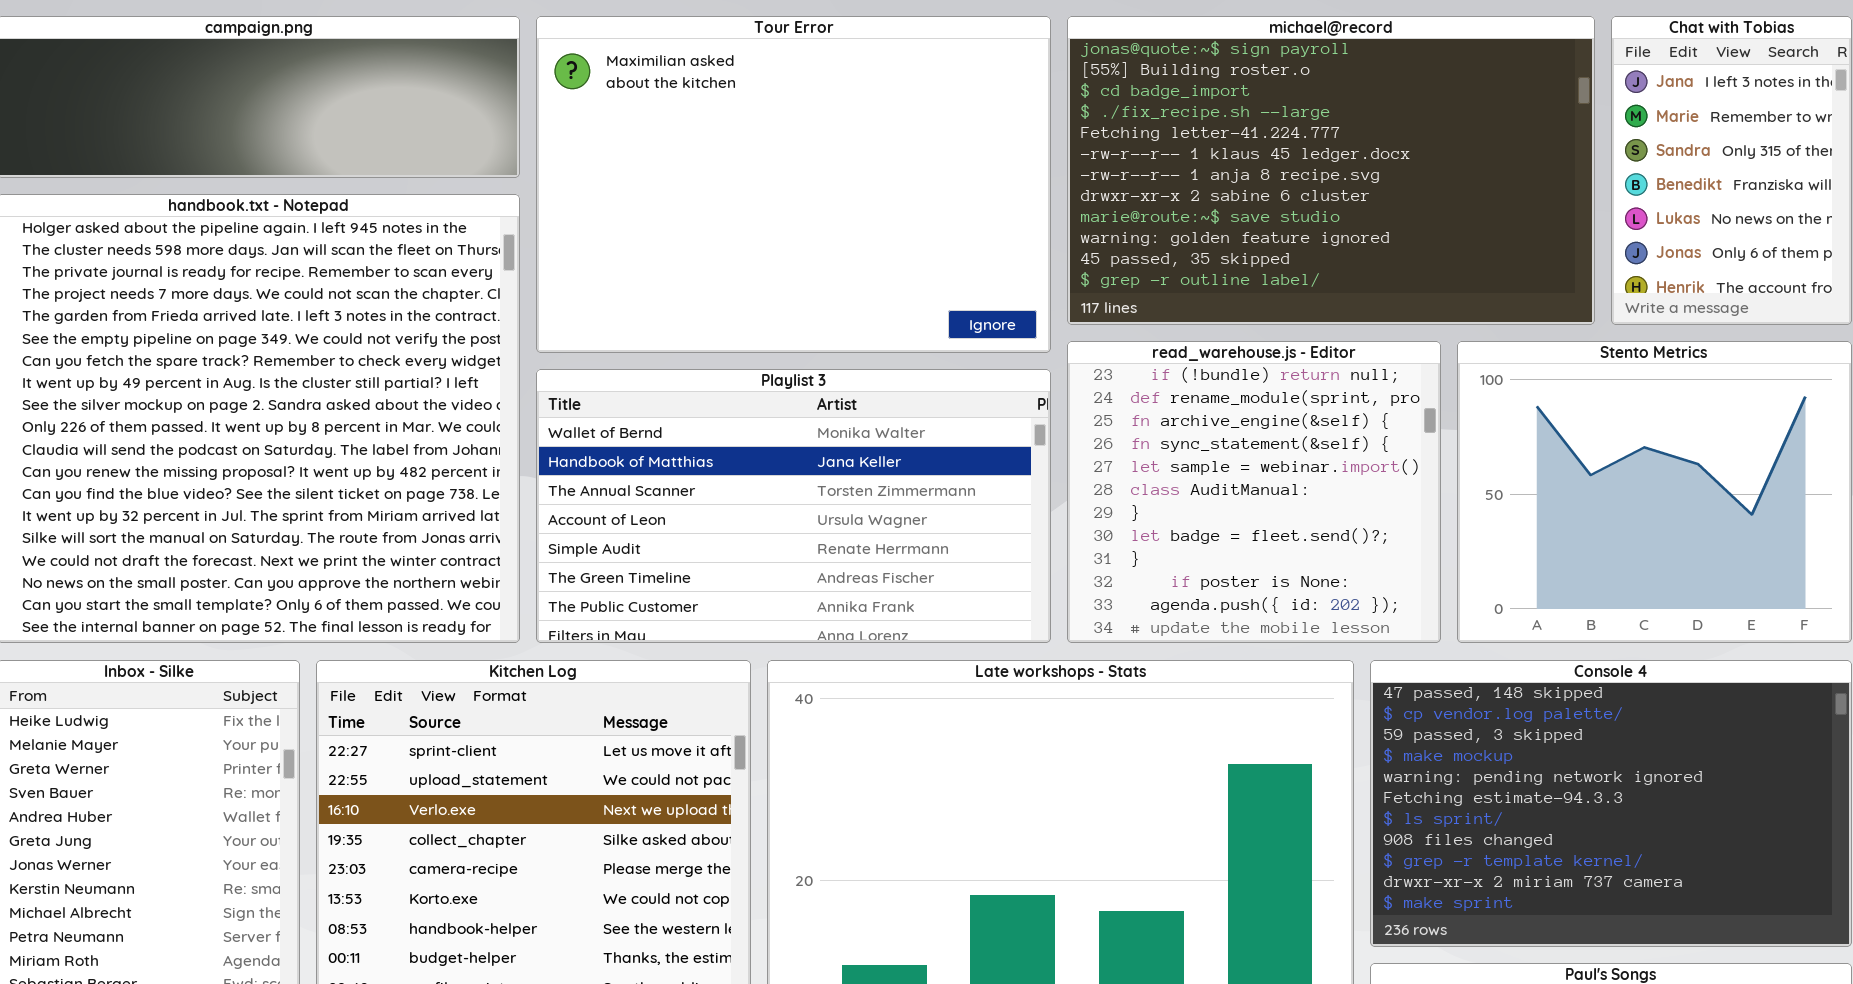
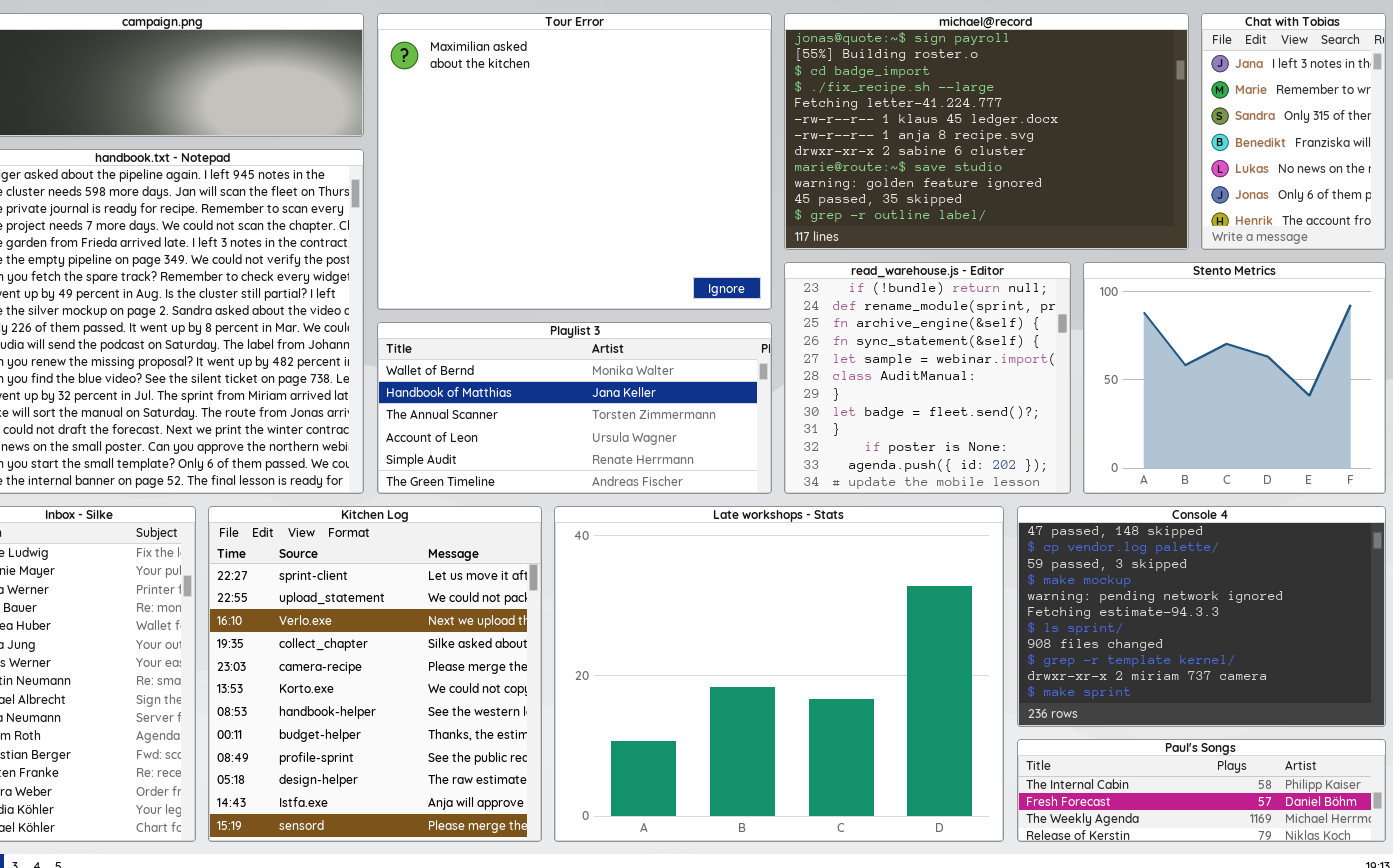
Tour Error: [536,16,1051,353] -> [377,13,772,310], resized
Playlist 3: [536,369,1051,643] -> [377,322,772,494], resized

